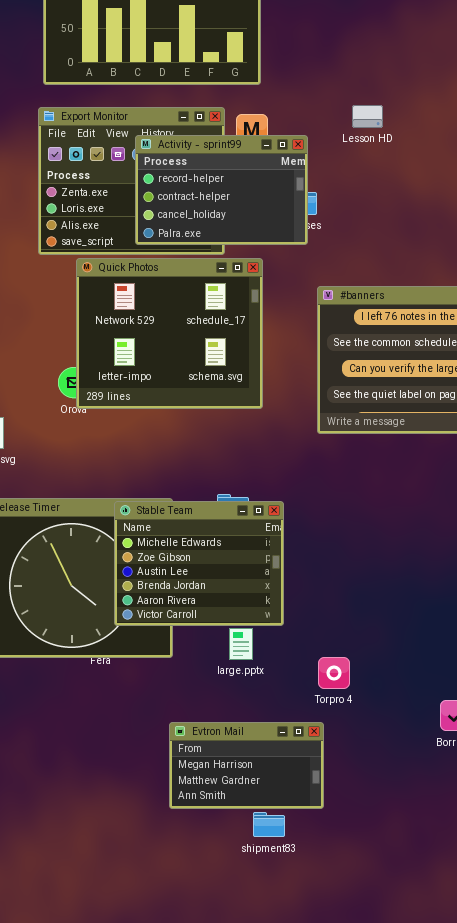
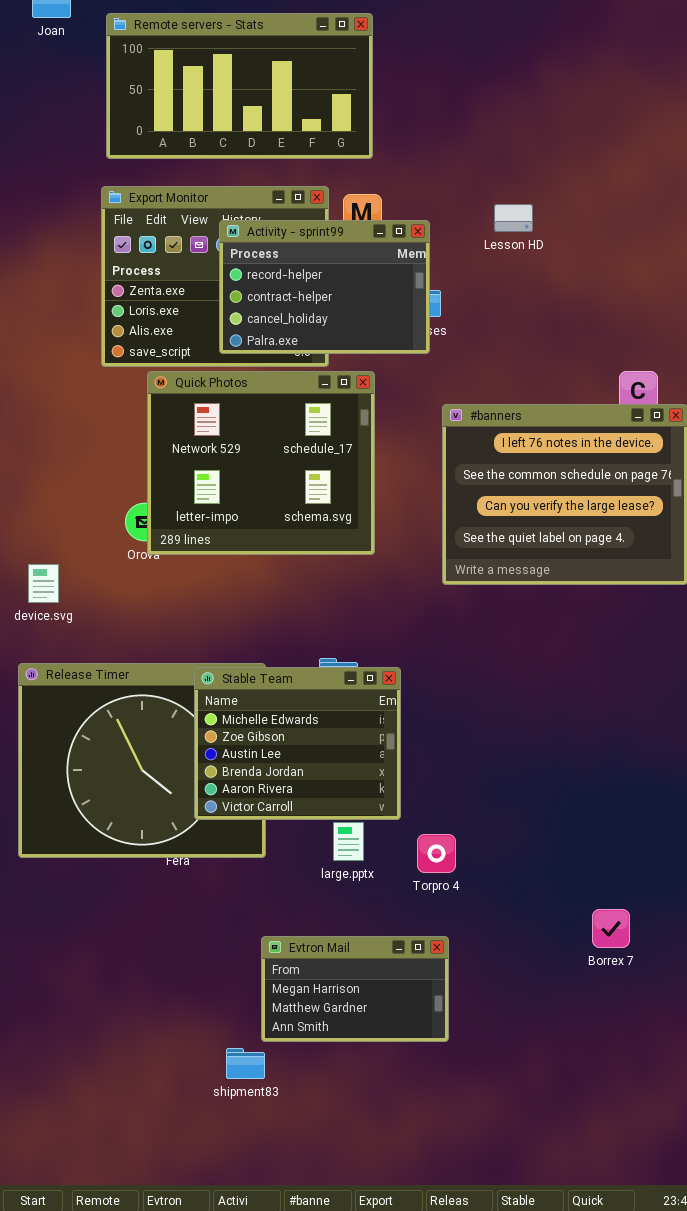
Lesson HD: [352,105,383,128] -> [494,204,533,232], moved
Torpro 4: [318,657,350,689] -> [417,834,456,873], moved
shipment83: [253,812,285,837] -> [226,1048,265,1079], moved

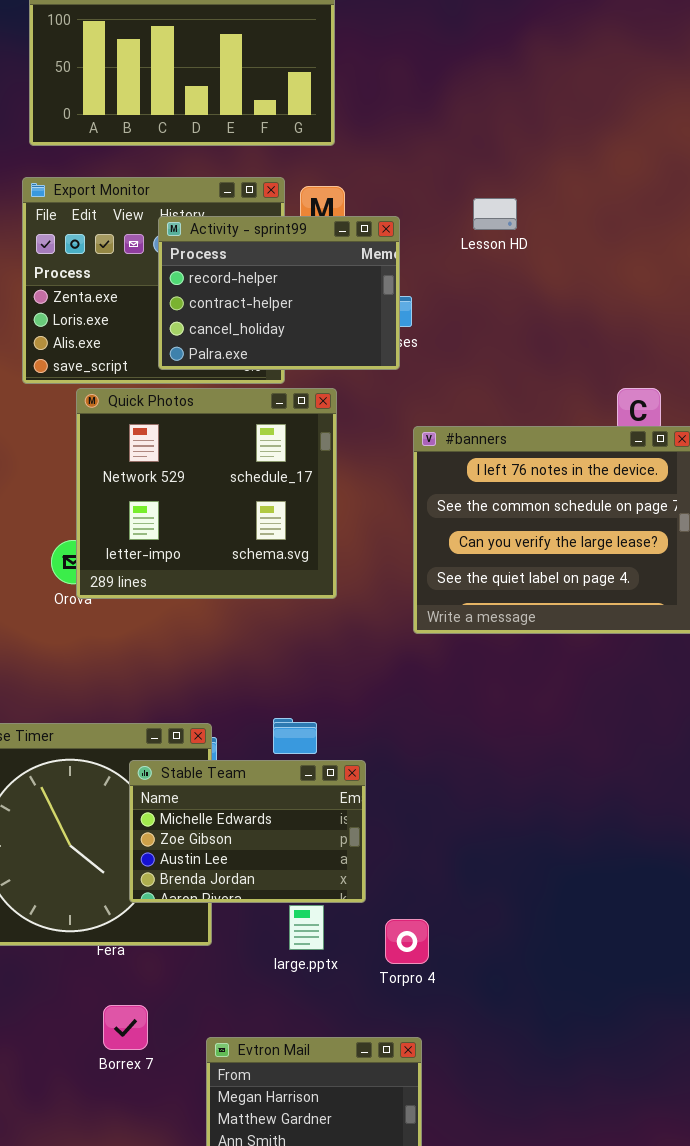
Stable Team: [194,667,401,820] -> [129,760,366,903], resized
Borrex 7: [592,909,630,948] -> [103,1005,148,1050], moved

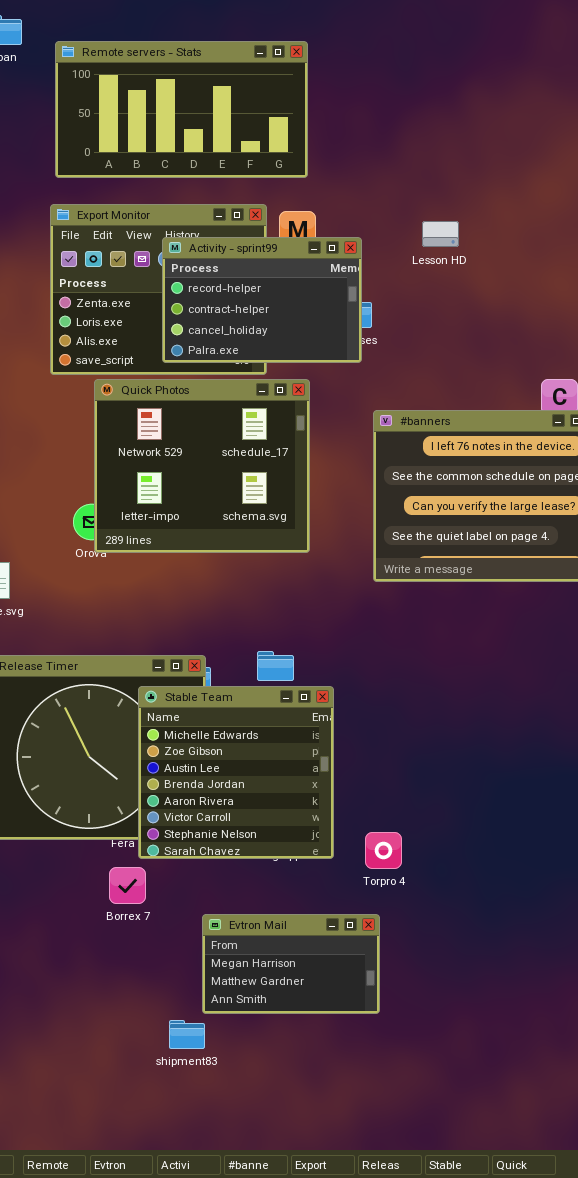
Stable Team: [129,760,366,903] -> [138,686,334,859], resized
Torpro 4: [385,919,429,964] -> [365,832,402,869], moved
Borrex 7: [103,1005,148,1050] -> [109,867,146,904], moved

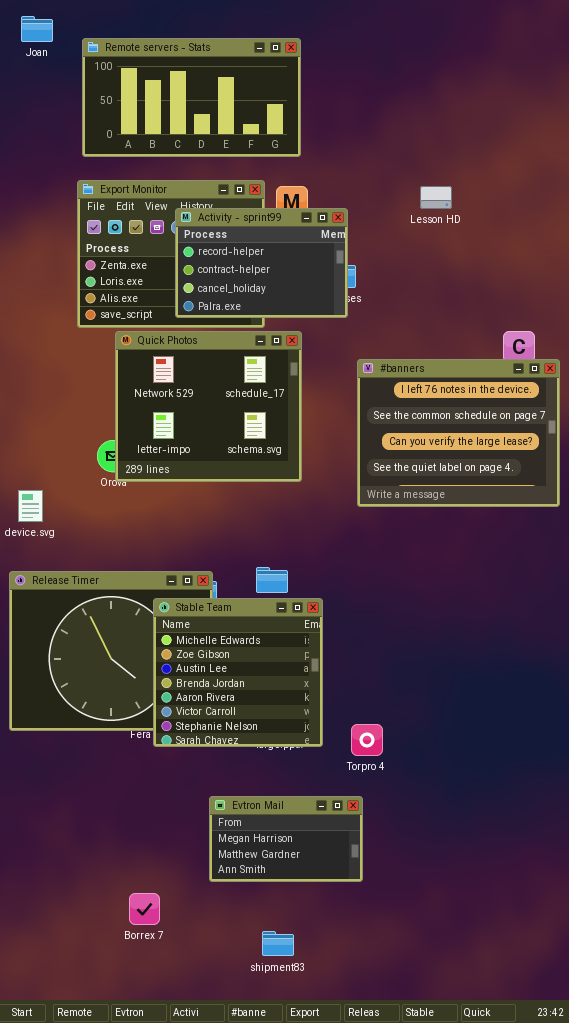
Lesson HD: [422,221,459,247] -> [420,186,452,209], moved
Borrex 7: [109,867,146,904] -> [129,893,160,925], moved
shipment83: [169,1020,205,1049] -> [262,931,294,956], moved

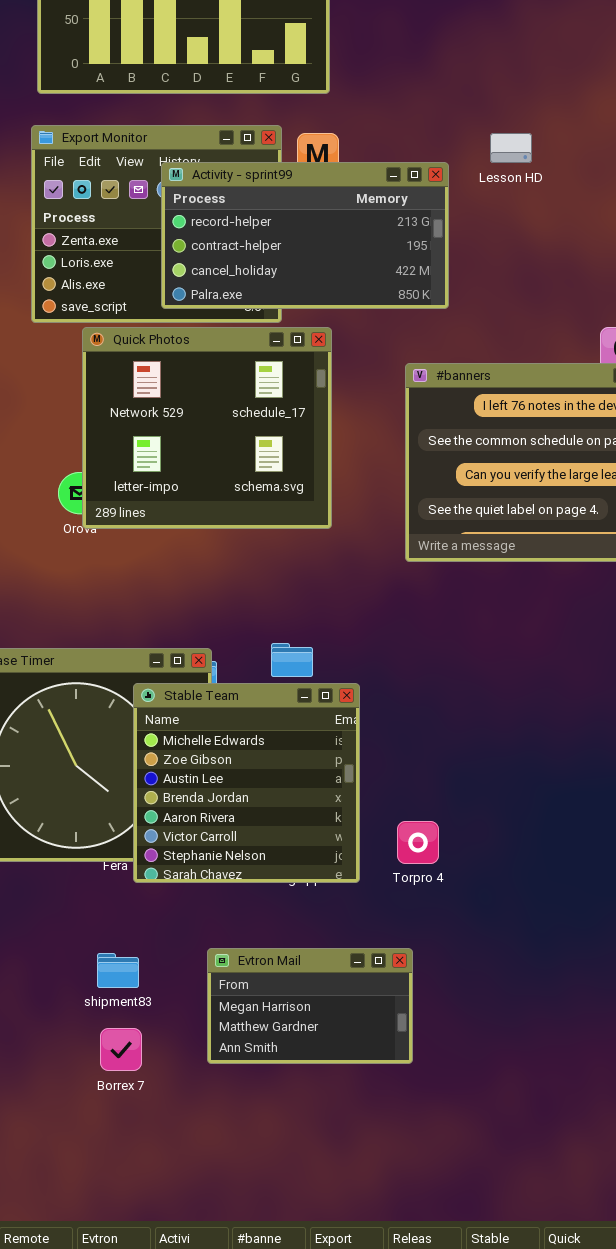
Activity - sprint99: [175,208,348,318] -> [161,162,449,309], resized
Torpro 4: [351,724,383,756] -> [397,821,439,864], moved
Borrex 7: [129,893,160,925] -> [100,1028,142,1071], moved
shipment83: [262,931,294,956] -> [97,953,139,988], moved

